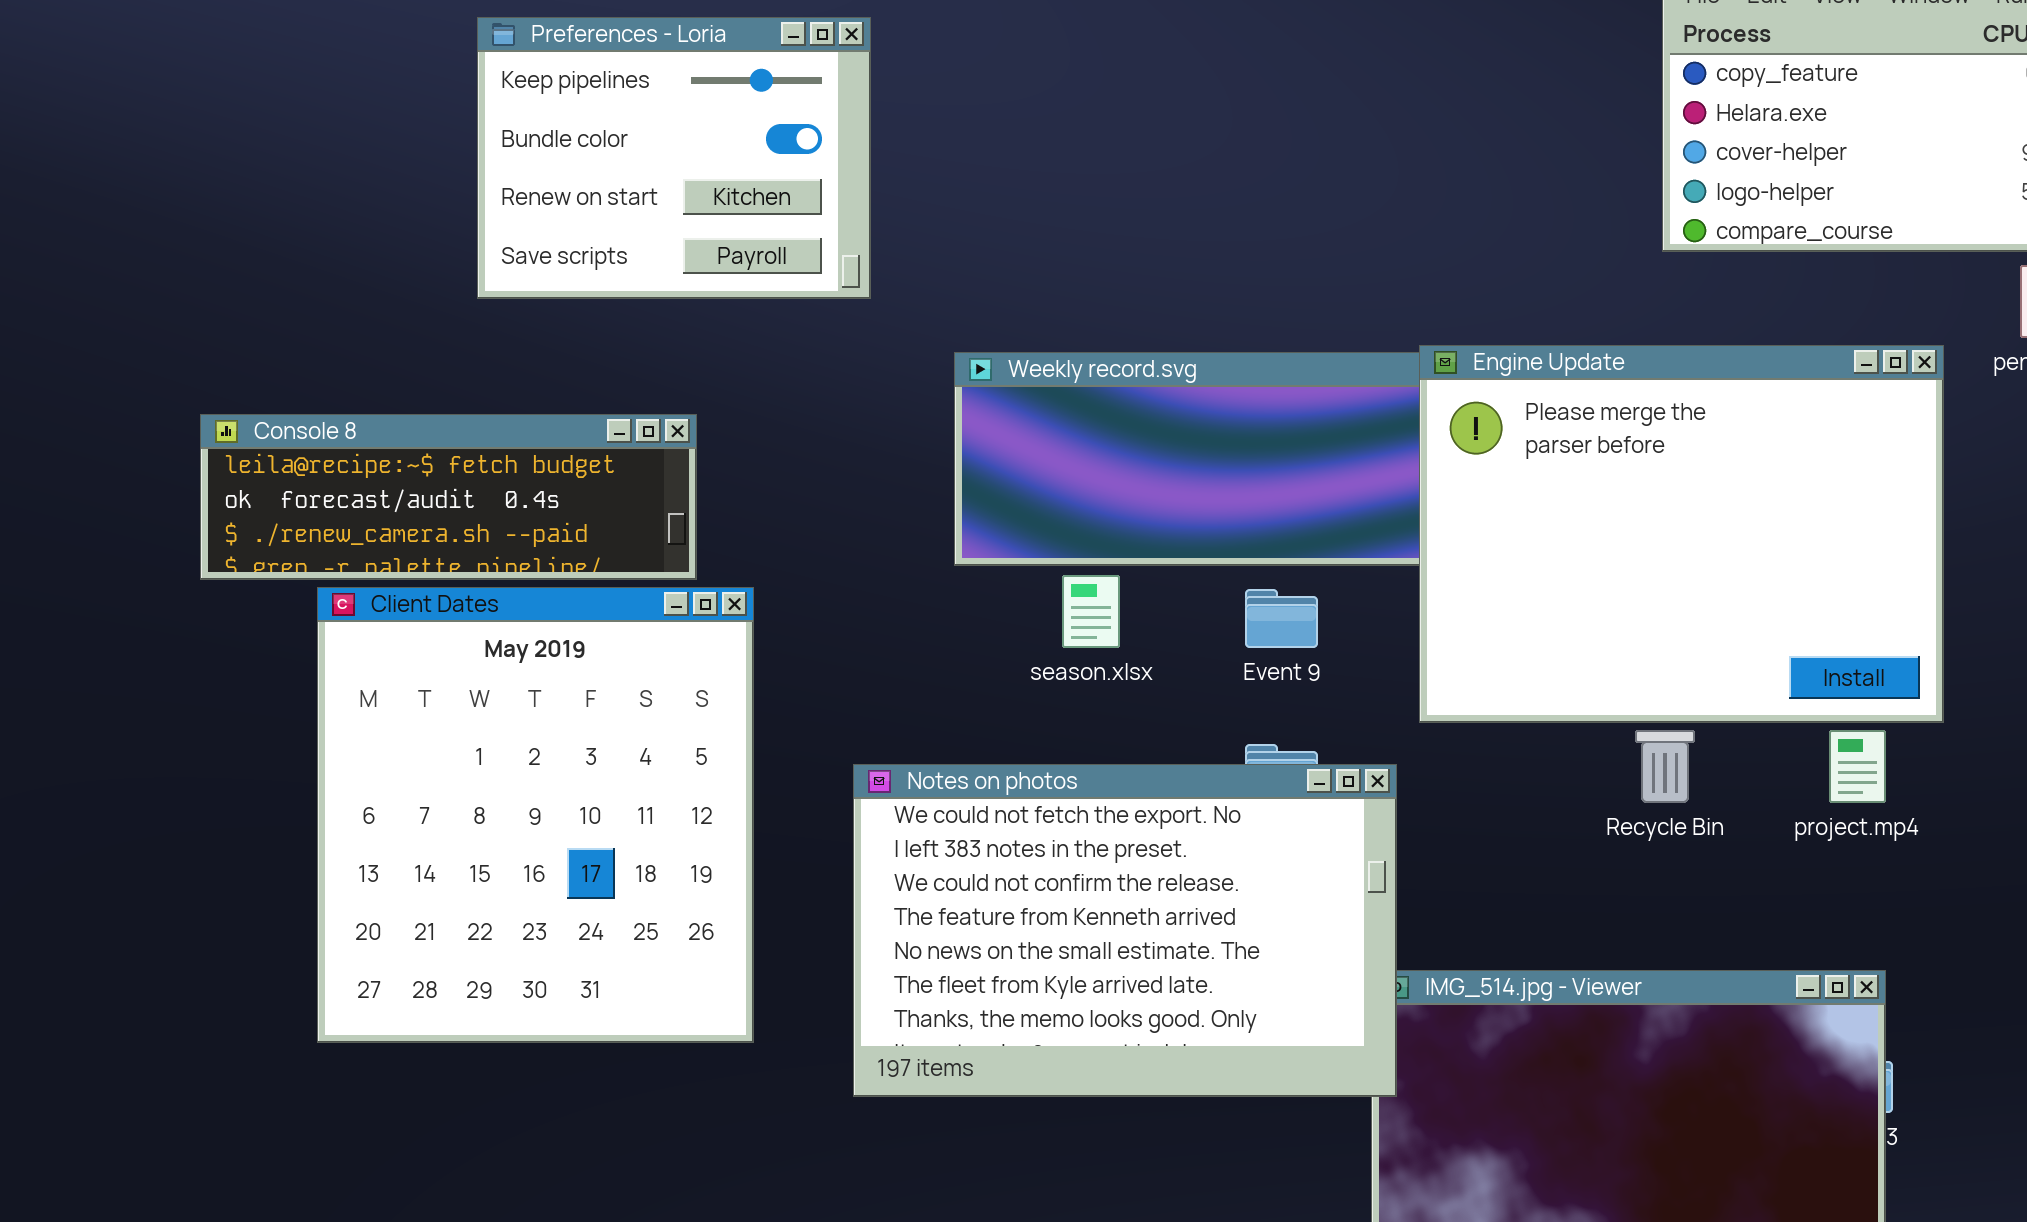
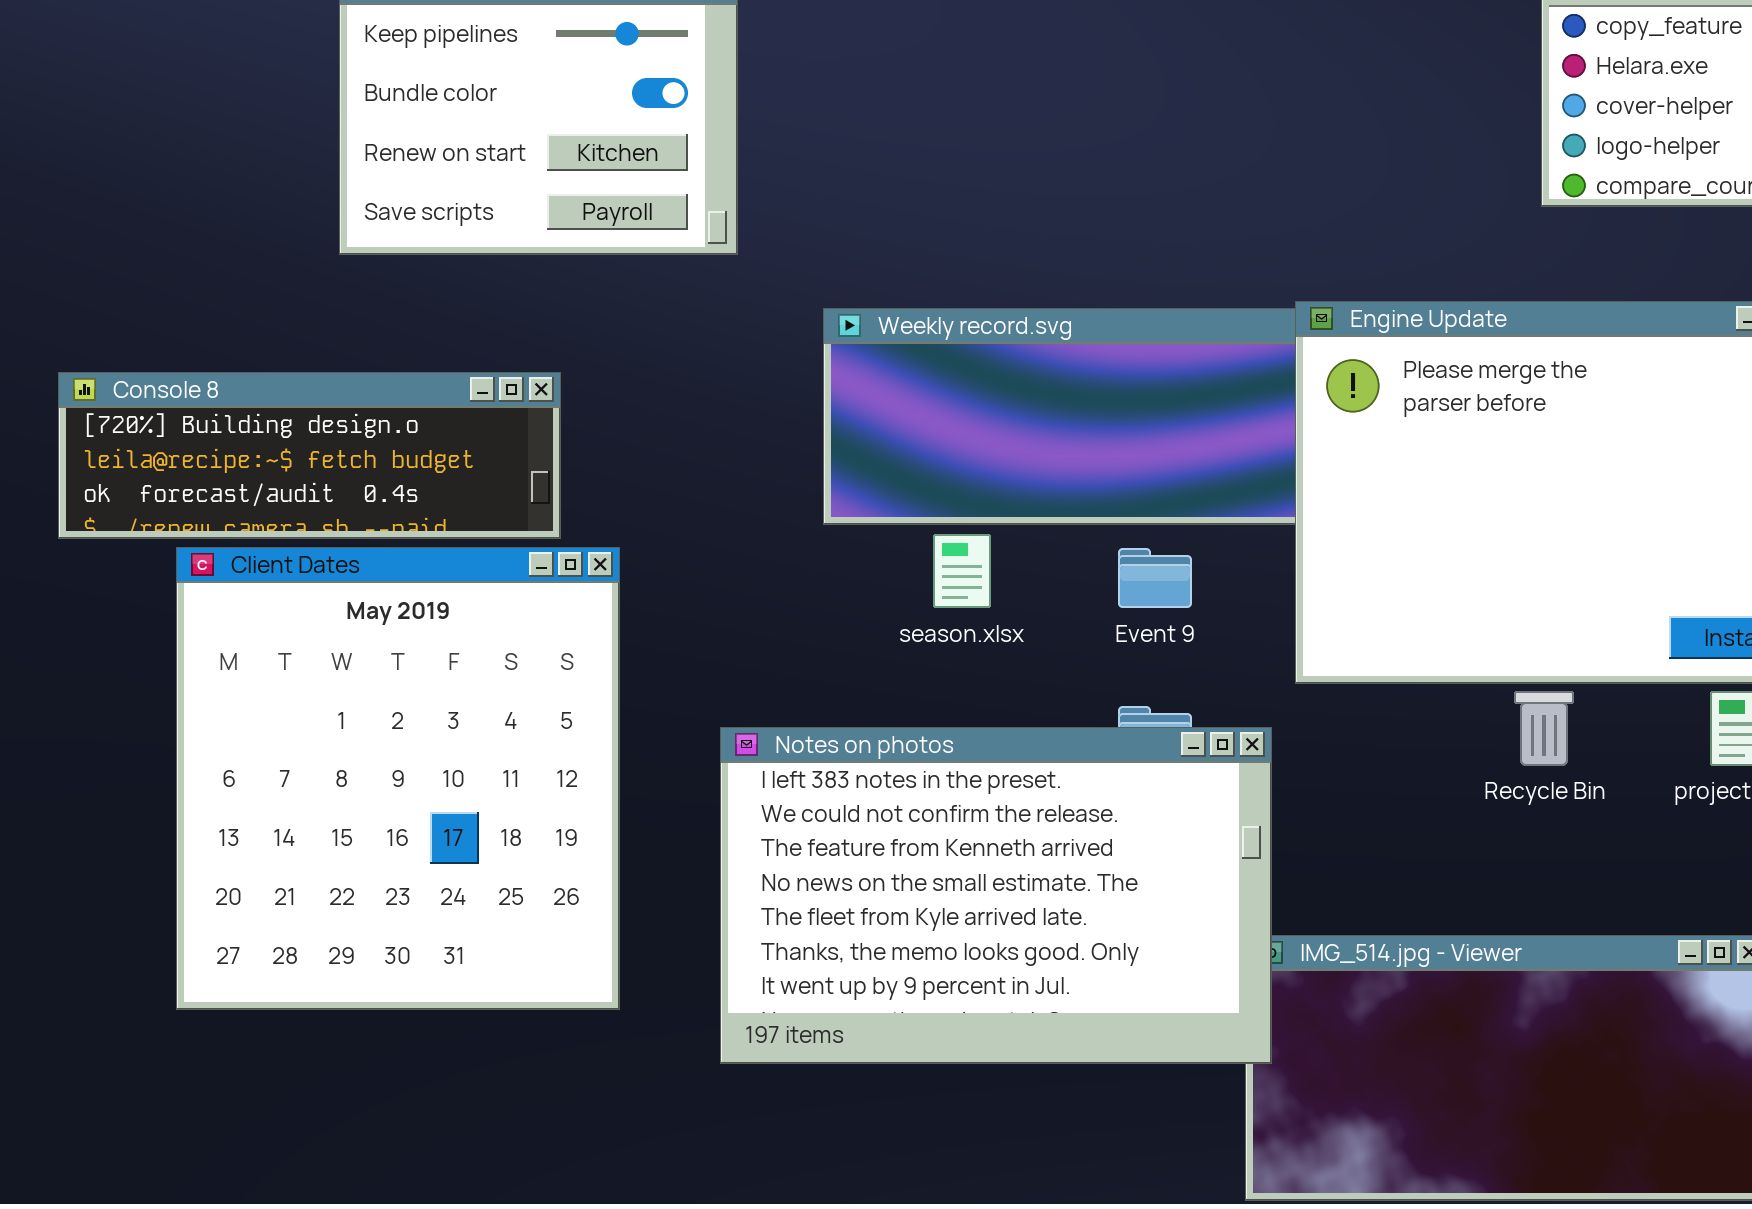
Console 8: [200,414,697,580] -> [58,372,561,539], scrolled up 1 row
Notes on photos: [853,764,1397,1097] -> [720,727,1272,1064], scrolled down 1 row

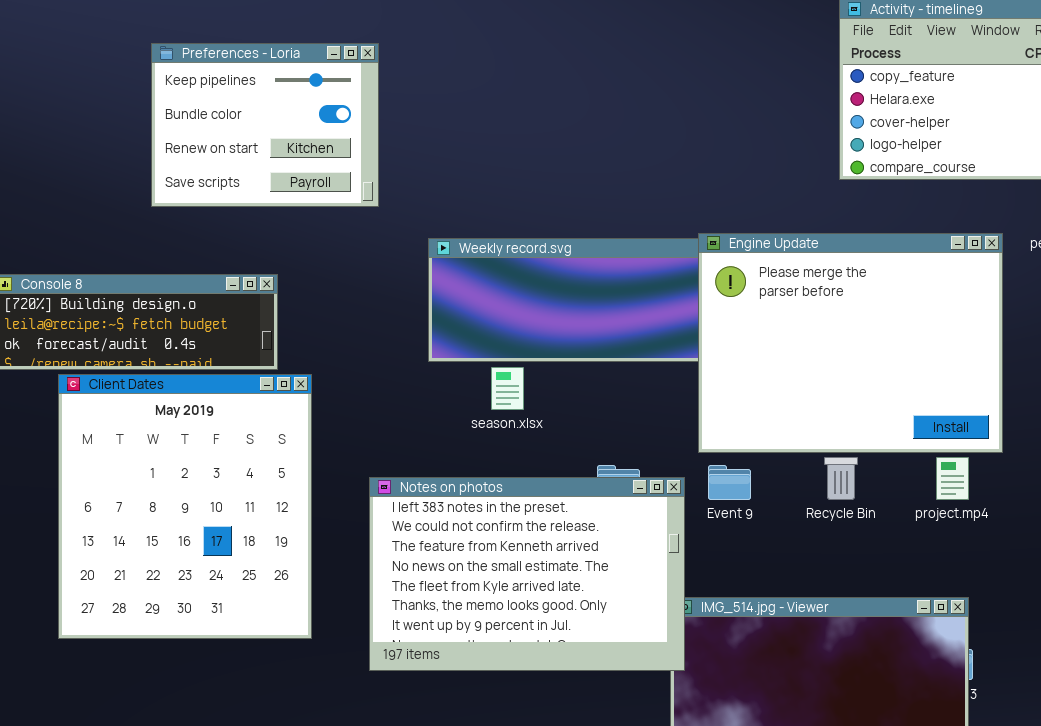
Event 9: [1118,548,1192,608] -> [708,465,751,500], moved

